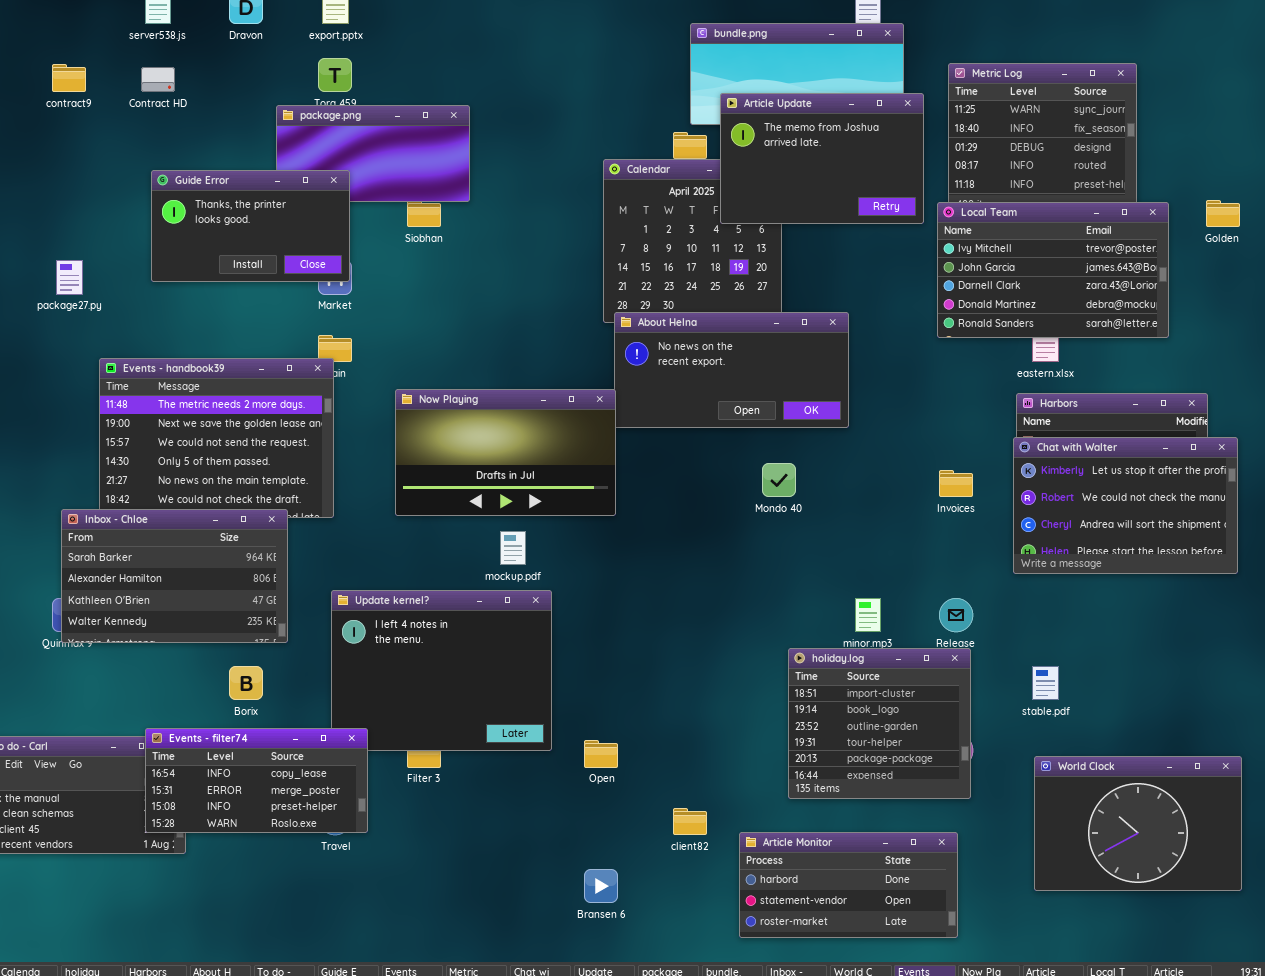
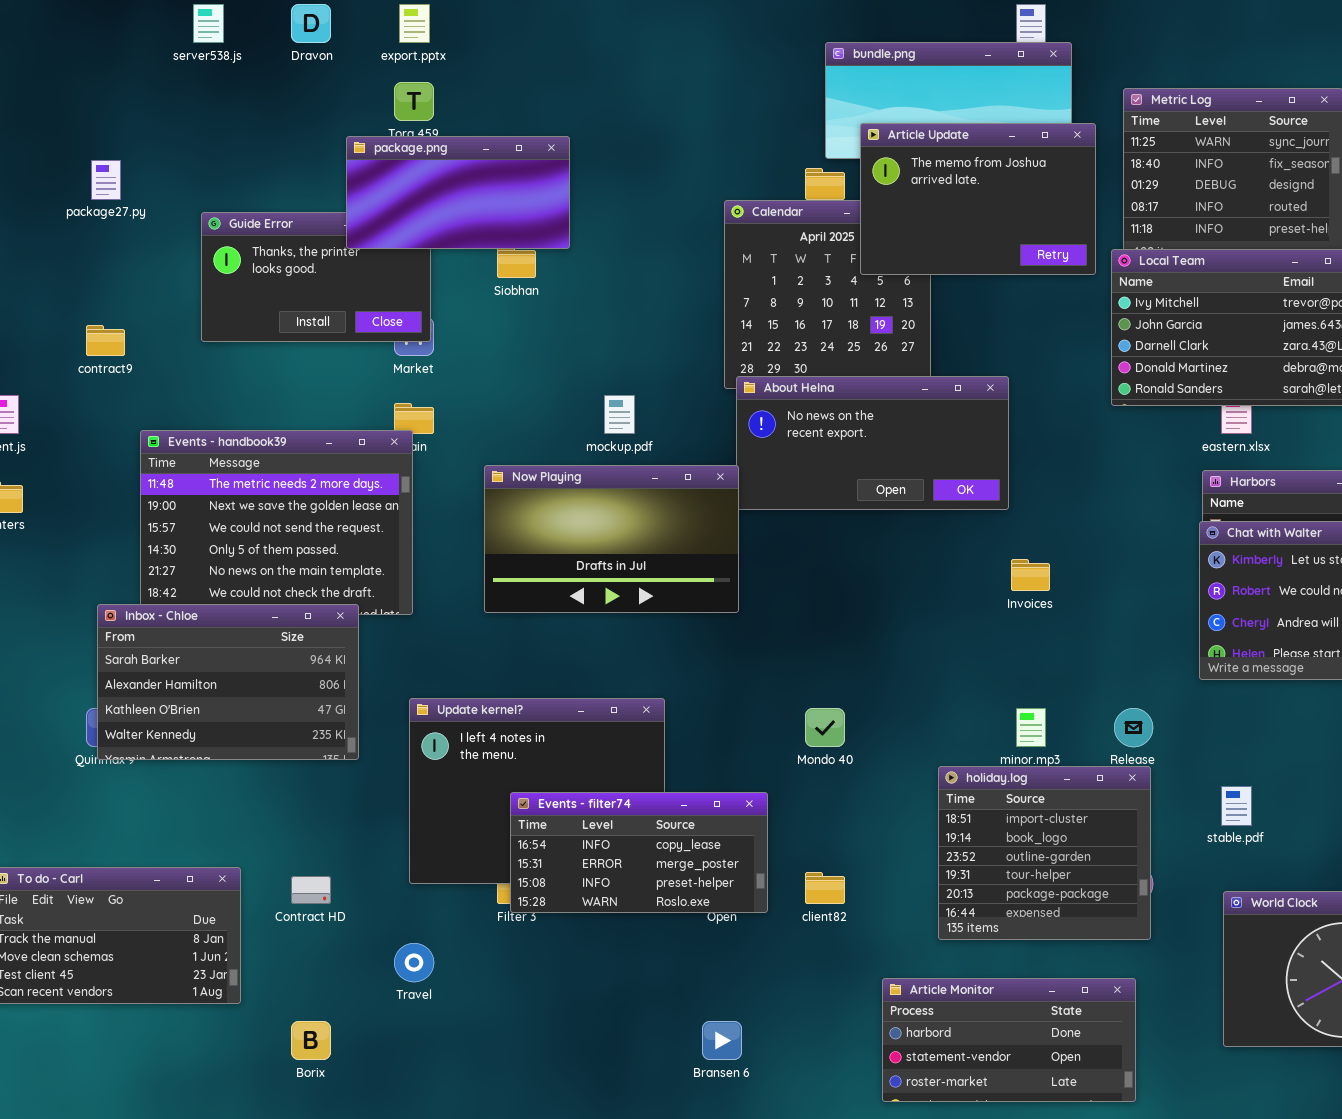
contract9: [52,64,86,92] -> [86,325,125,356], moved
Contract HD: [141,67,175,92] -> [291,876,331,904], moved
package.png: [276,105,470,202] -> [346,136,570,249], raised
package27.py: [56,260,83,295] -> [91,160,121,200], moved
Mondo 40: [762,463,796,497] -> [805,708,845,747], moved
Invoices: [939,470,973,497] -> [1011,559,1050,591], moved
mockup.pdf: [500,531,526,565] -> [604,395,635,434], moved
Borix: [229,666,263,700] -> [291,1021,331,1060], moved
Events - filter74: [145,728,368,833] -> [510,792,768,913], moved
client82: [673,808,707,835] -> [805,872,845,904], moved

